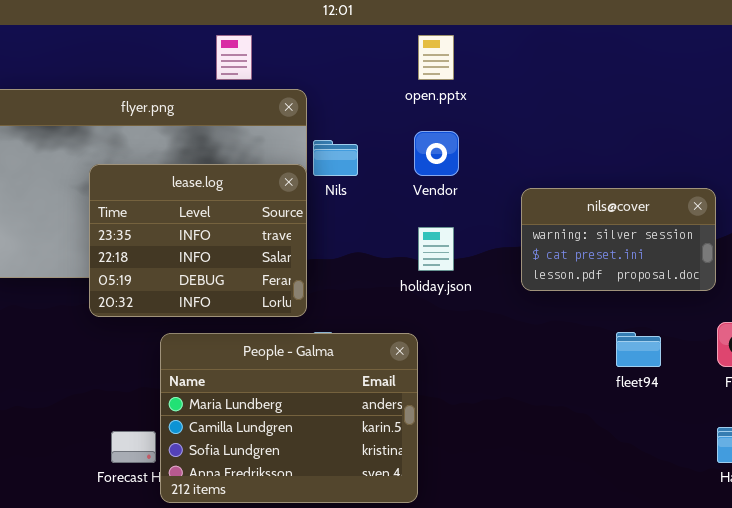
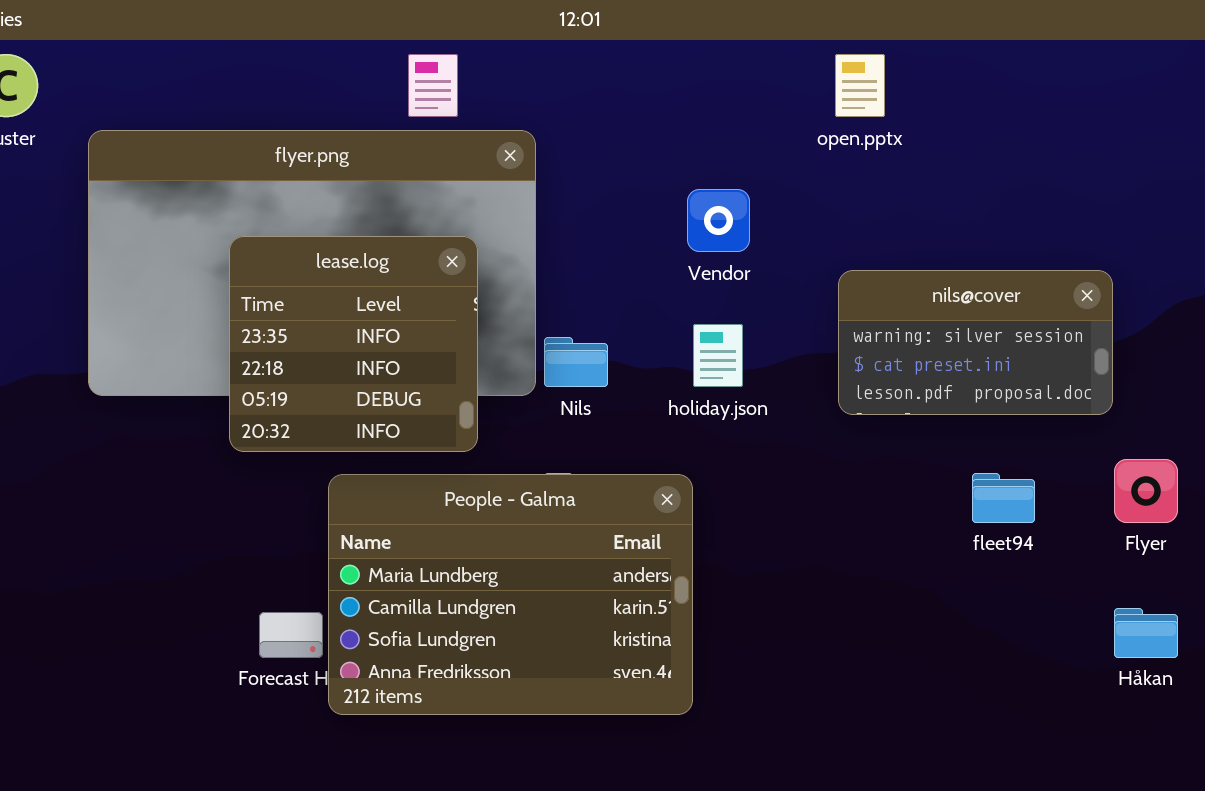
open.pptx: [418,35,454,80] -> [835,54,885,117], moved
Nils: [313,140,358,176] -> [544,337,608,387], moved
lease.log: [89,164,307,317] -> [229,236,478,452], resized

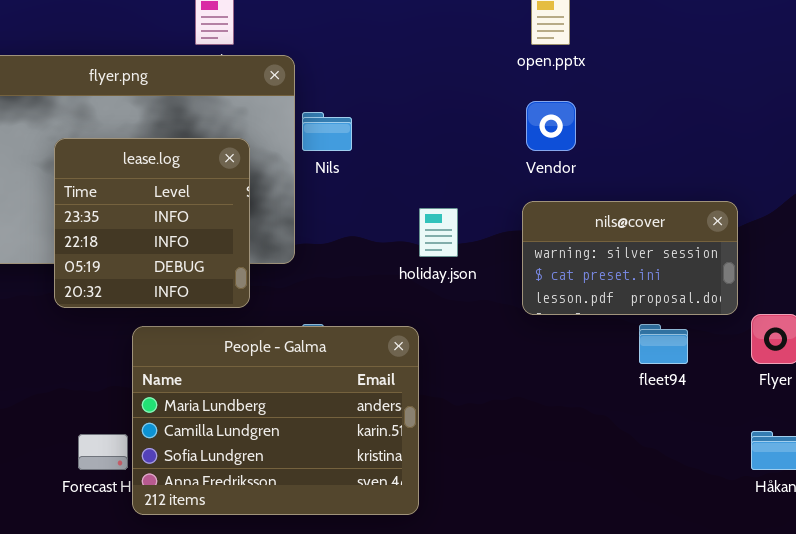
Vendor: [687,189,750,252] -> [526,101,576,151], moved
nils@cover: [838,270,1113,415] -> [522,201,738,315], moved
Nils: [544,337,608,387] -> [302,112,352,151], moved

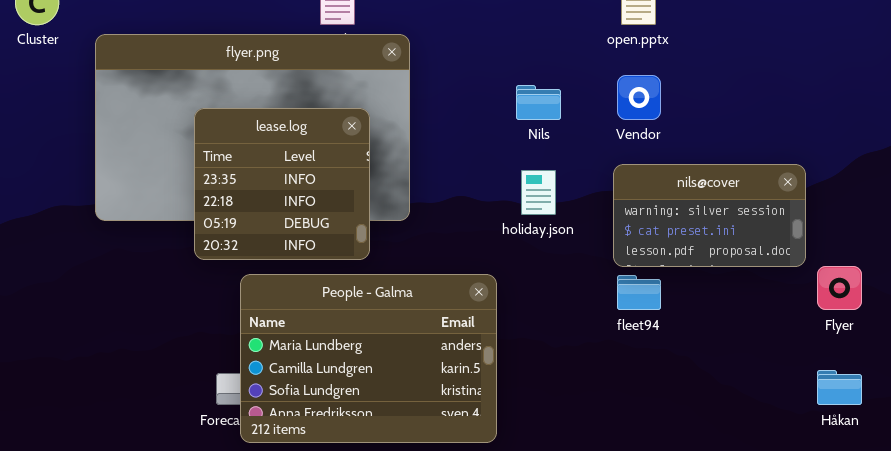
Nils: [302,112,352,151] -> [516,85,561,120], moved
fleet94: [639,324,688,364] -> [617,275,661,310], moved
People - Galma: [132,326,419,515] -> [240,274,497,443], moved

